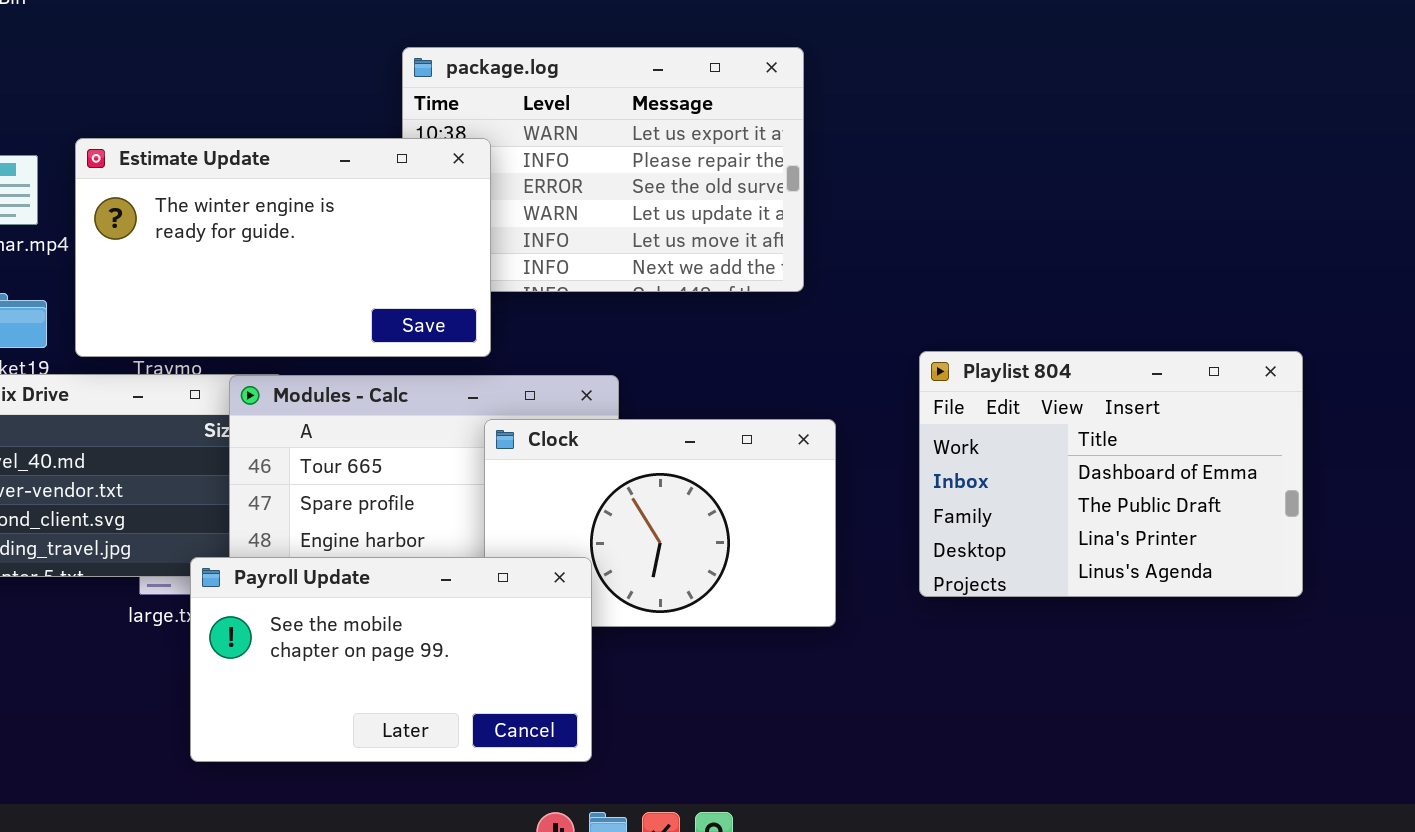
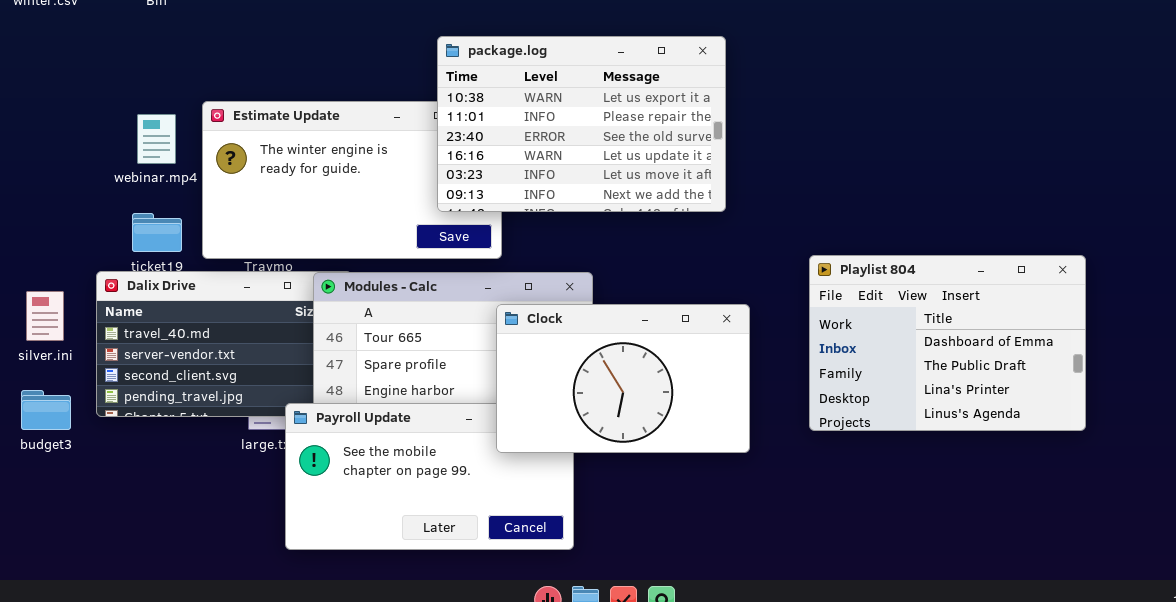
package.log: [402,47,804,292] -> [437,36,726,212], raised
Clock: [484,419,836,627] -> [496,304,750,453], raised

